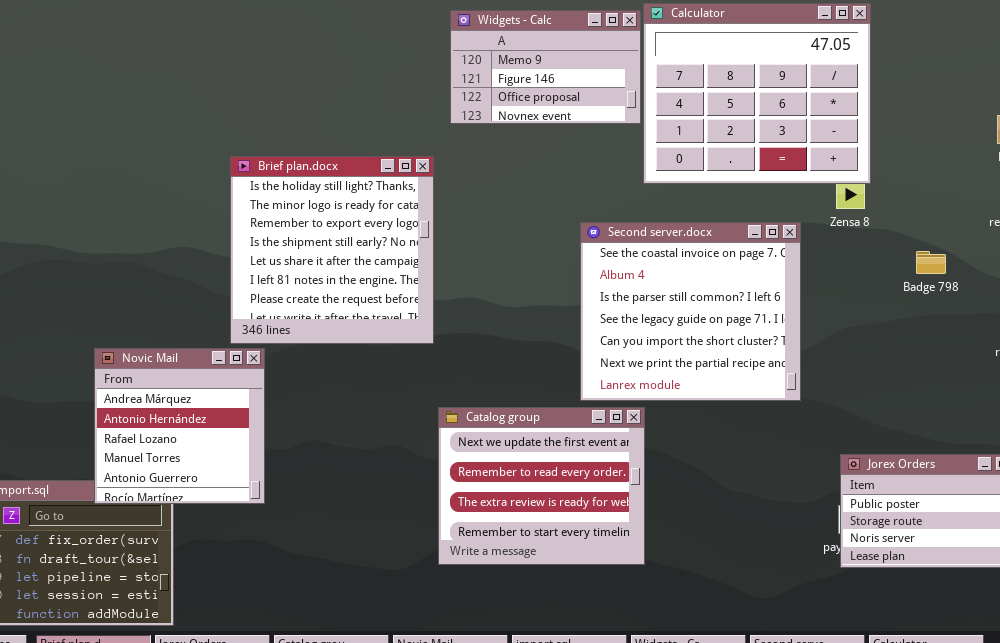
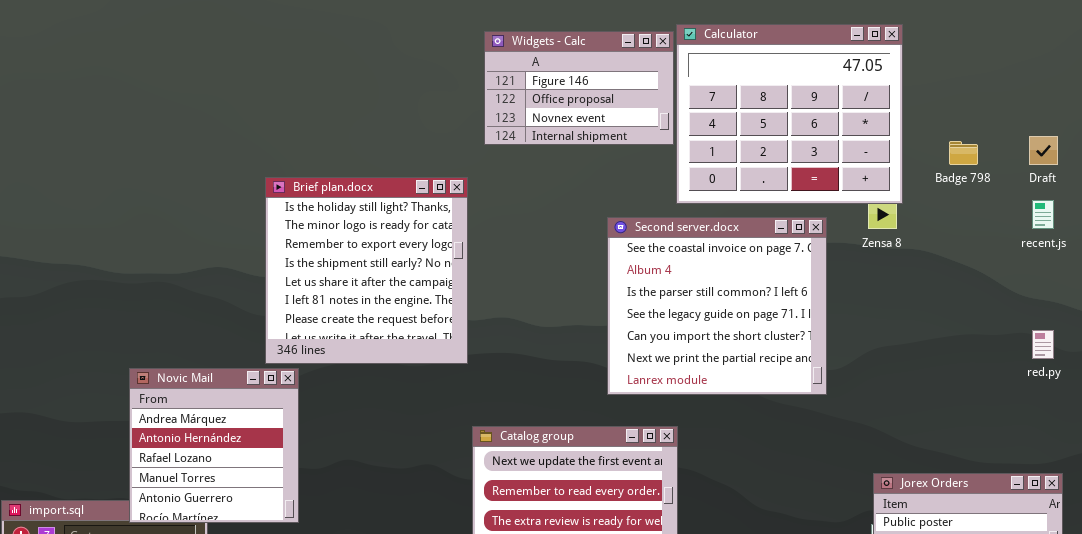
Widgets - Calc: [450,10,641,124] -> [484,31,674,145], scrolled down 1 row
Second server.docx: [580,222,801,401] -> [607,217,827,395], moved
Badge 798: [916,251,946,274] -> [949,141,978,165], moved

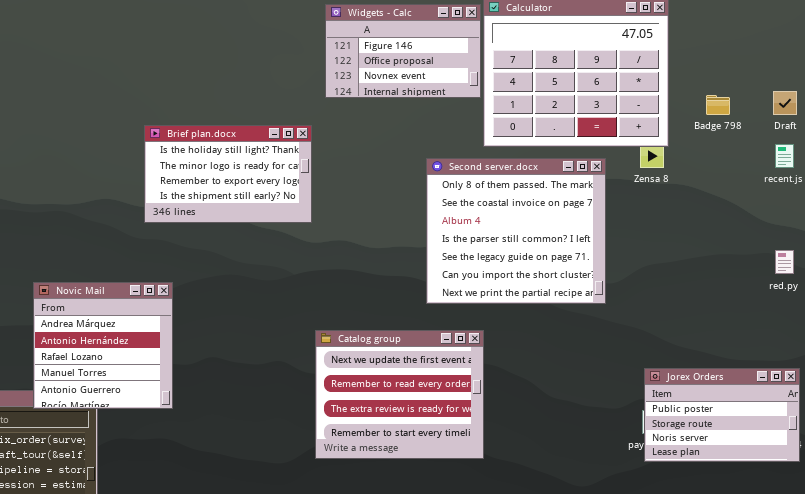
Brief plan.docx: [265,177,468,364] -> [144,125,312,223], resized
Second server.docx: [607,217,827,395] -> [426,158,606,304], scrolled up 1 row

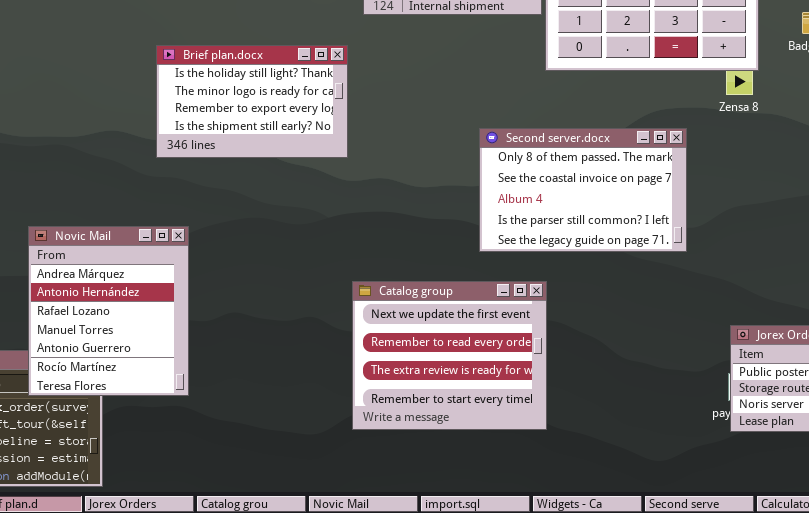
Second server.docx: [426,158,606,304] -> [479,128,687,252], resized
Novic Mail: [33,282,173,409] -> [28,226,189,396], resized

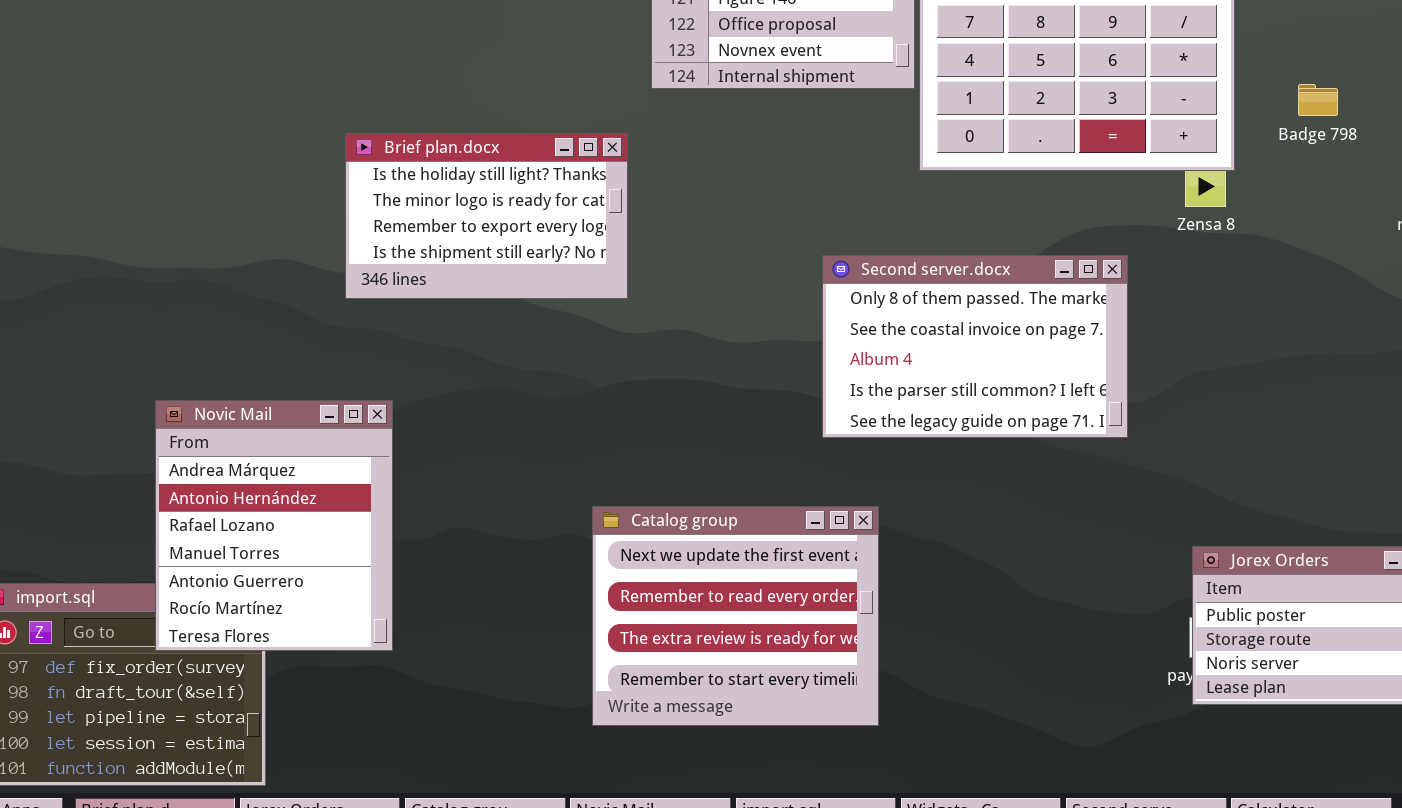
Catalog group: [352,281,547,430] -> [592,506,879,726], moved

